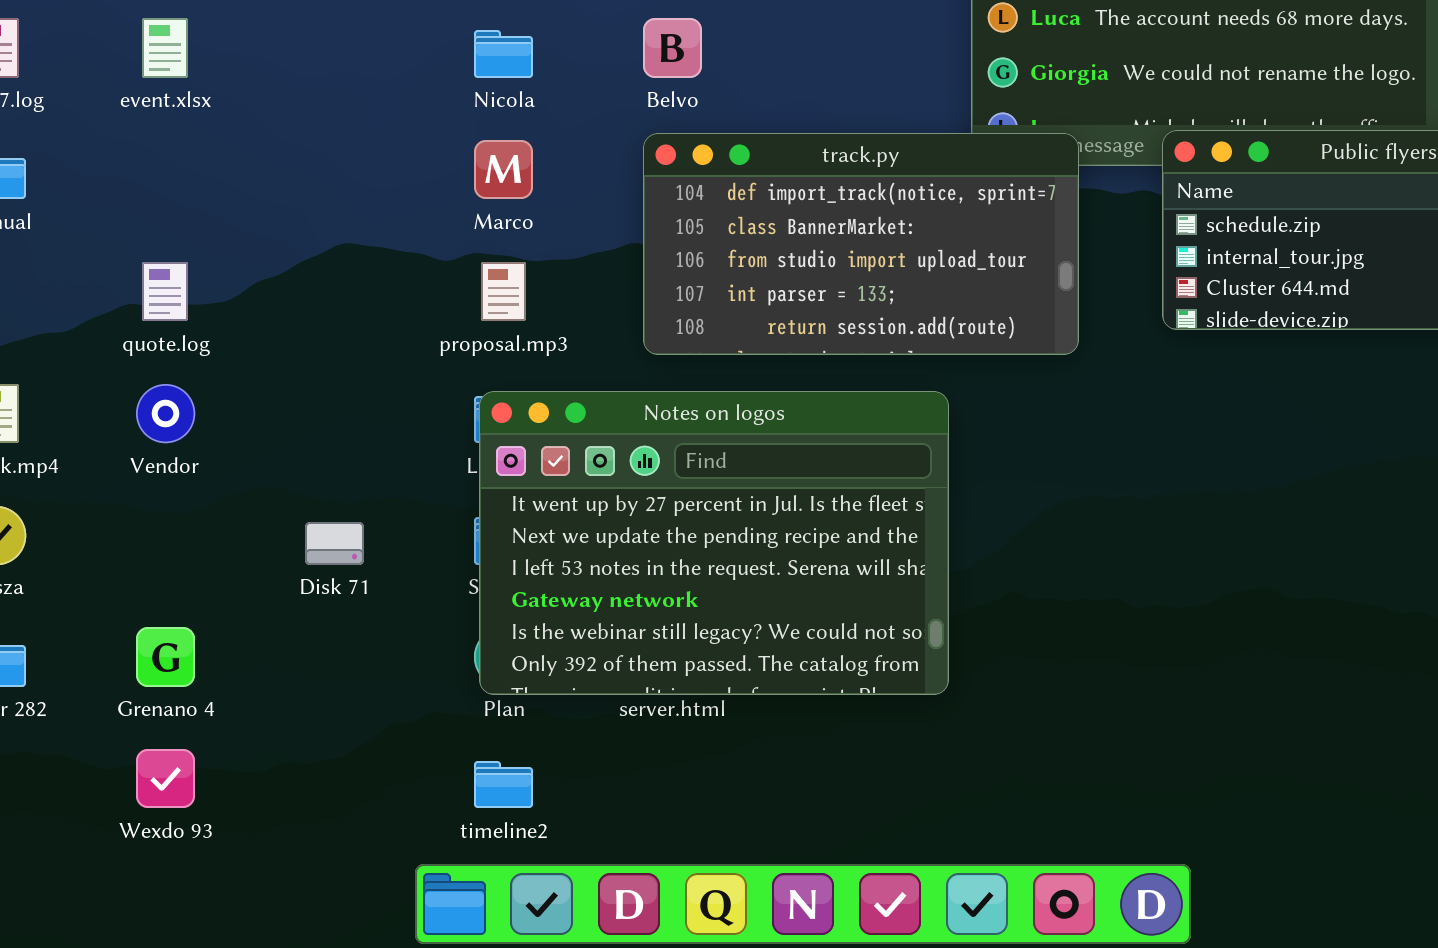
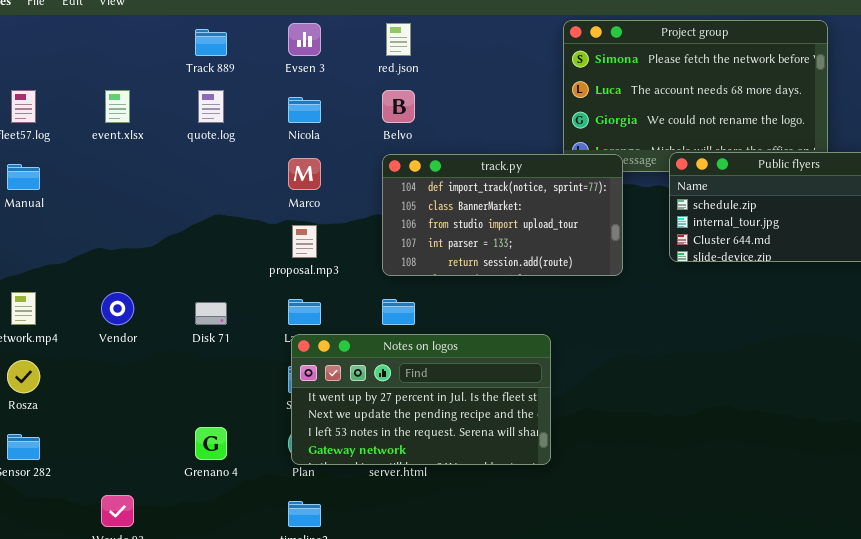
quote.log: [142,262,188,321] -> [198,90,224,123], moved
Notes on logos: [479,391,949,695] -> [291,334,551,465], resized
Disk 71: [305,522,364,565] -> [195,302,227,325], moved
Grenano 4: [136,627,195,687] -> [195,427,227,460], moved

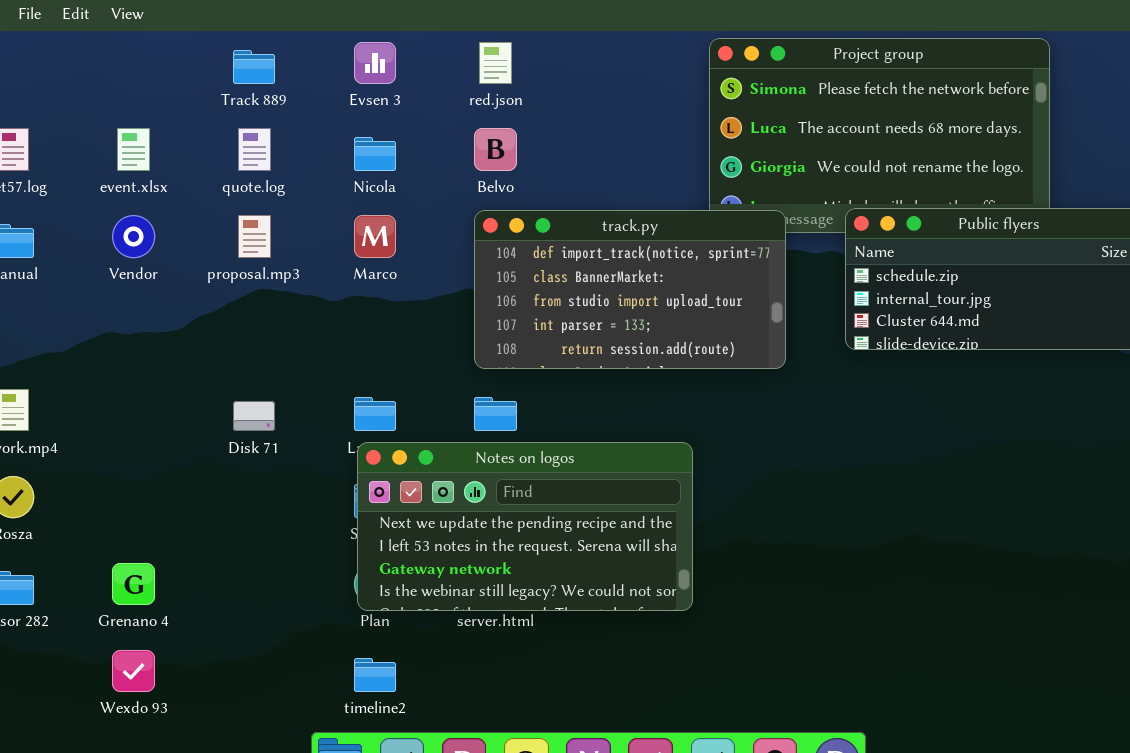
proposal.mp3: [292,225,317,258] -> [238,215,271,258], moved
Vendor: [101,292,134,325] -> [112,215,155,258], moved
Notes on logos: [291,334,551,465] -> [357,442,693,611], scrolled down 1 row
Grenano 4: [195,427,227,460] -> [112,563,155,605], moved

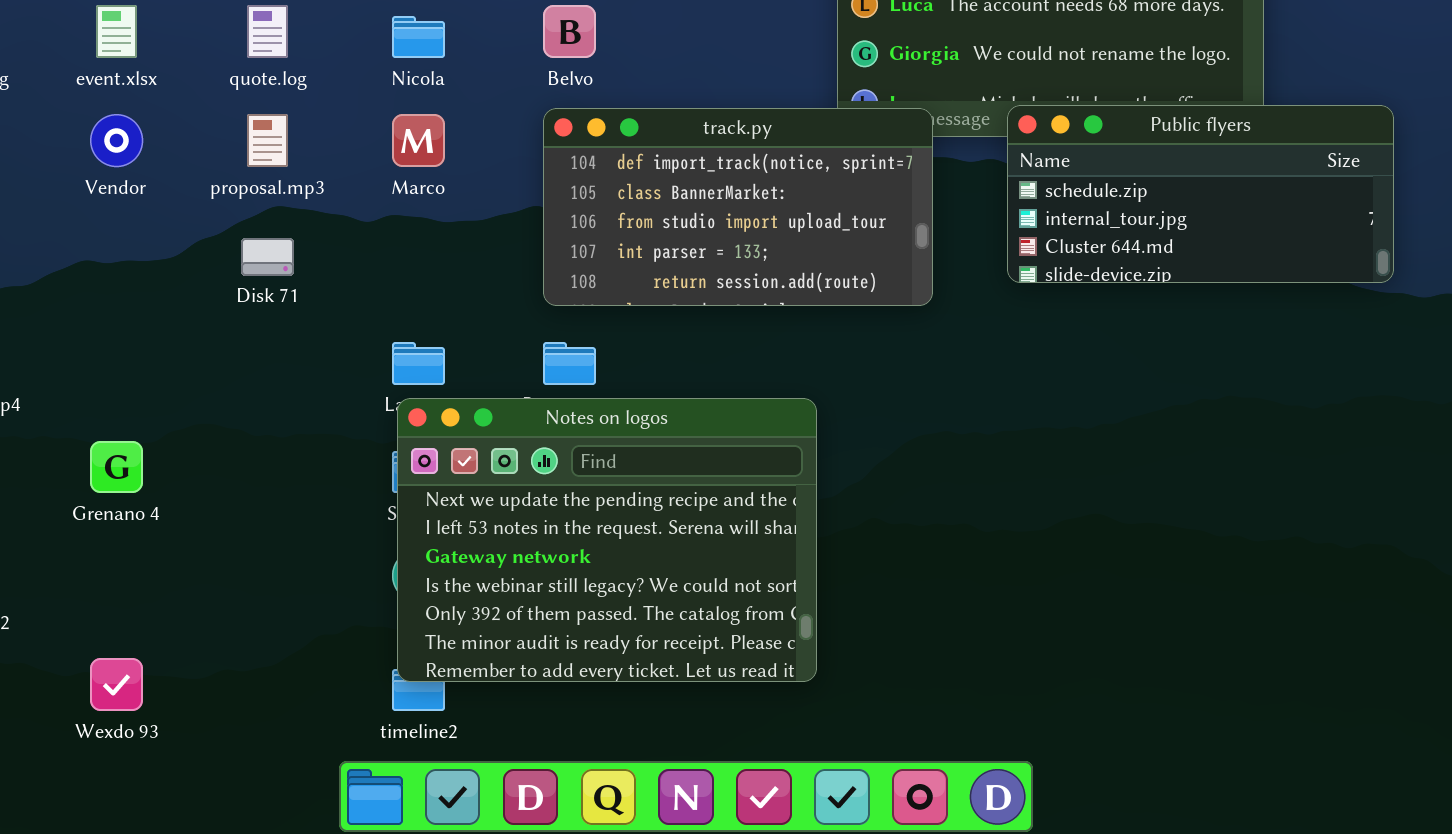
Disk 71: [233,401,275,431] -> [241,238,294,276], moved
Notes on logos: [357,442,693,611] -> [397,398,817,682], resized
Grenano 4: [112,563,155,605] -> [90,441,143,493], moved

